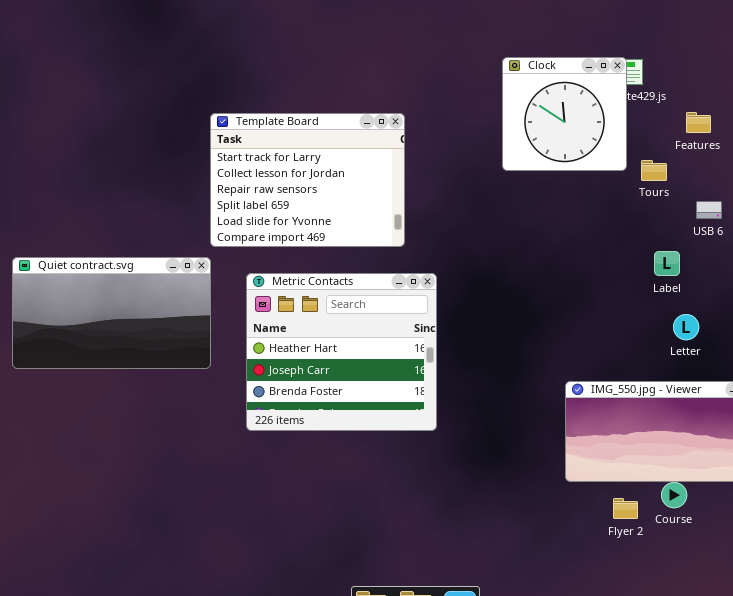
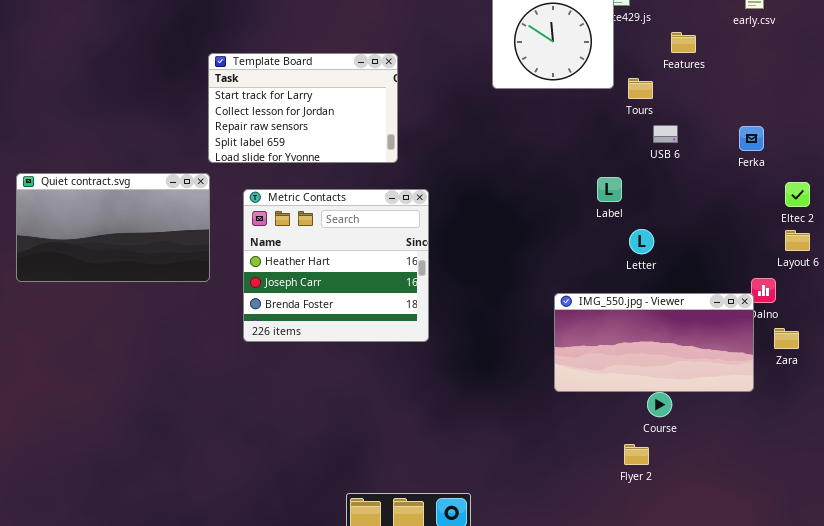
Template Board: [210,113,405,247] -> [208,53,398,163], resized
USB 6: [696,201,722,219] -> [653,125,678,143], moved
Label: [654,251,680,276] -> [597,177,622,202], moved
Letter: [673,314,699,340] -> [629,229,654,254], moved
Flyer 2: [613,498,638,519] -> [624,444,649,465], moved

